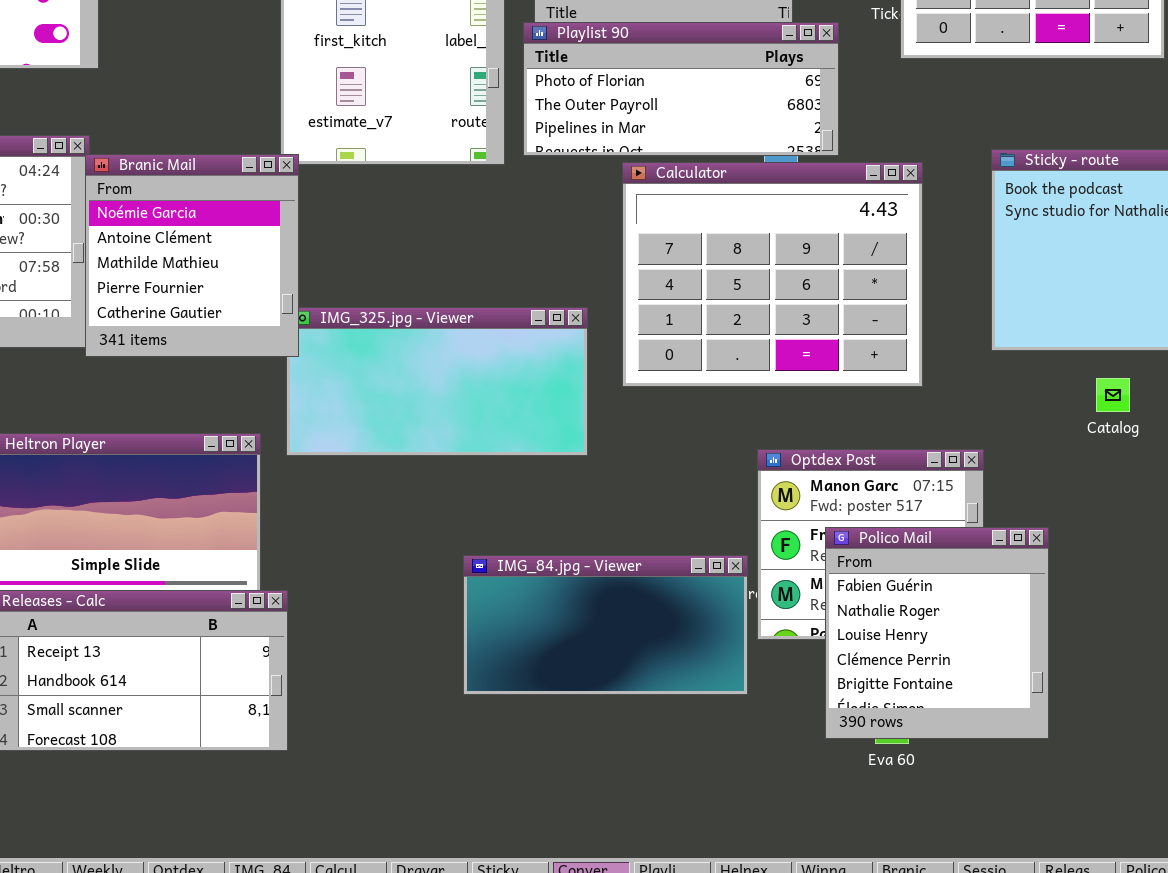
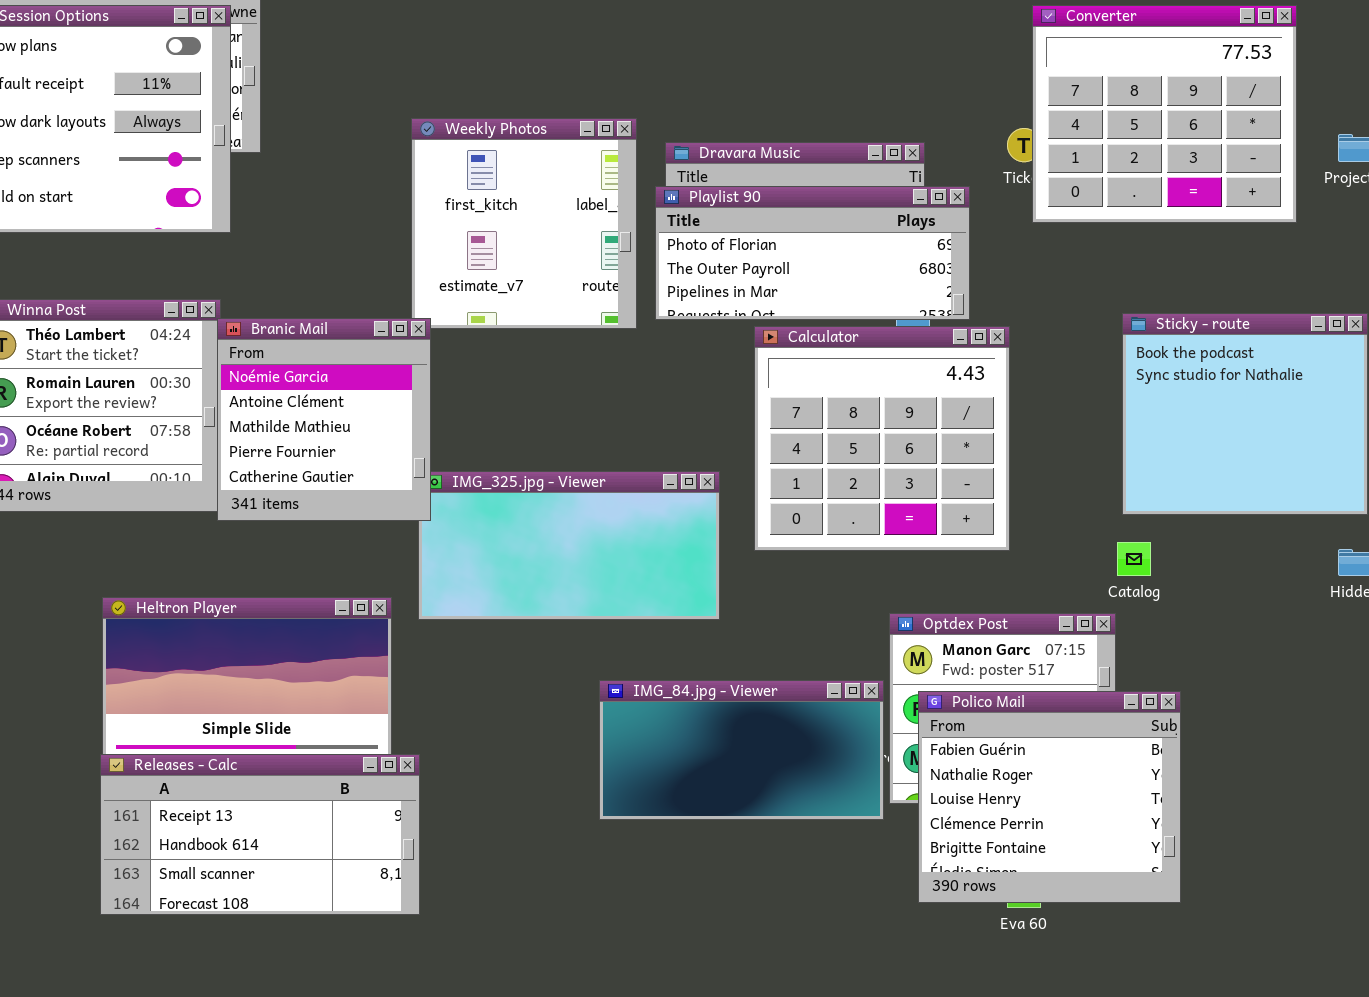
Calculator: [622,162,923,387] -> [754,326,1010,551], resized
Catalog: [1096,378,1130,412] -> [1117,542,1151,576], moved
Polico Mail: [825,527,1049,739] -> [918,691,1181,903], resized
IMG_84.jpg - Viewer: [463,555,748,695] -> [599,680,884,820], moved

